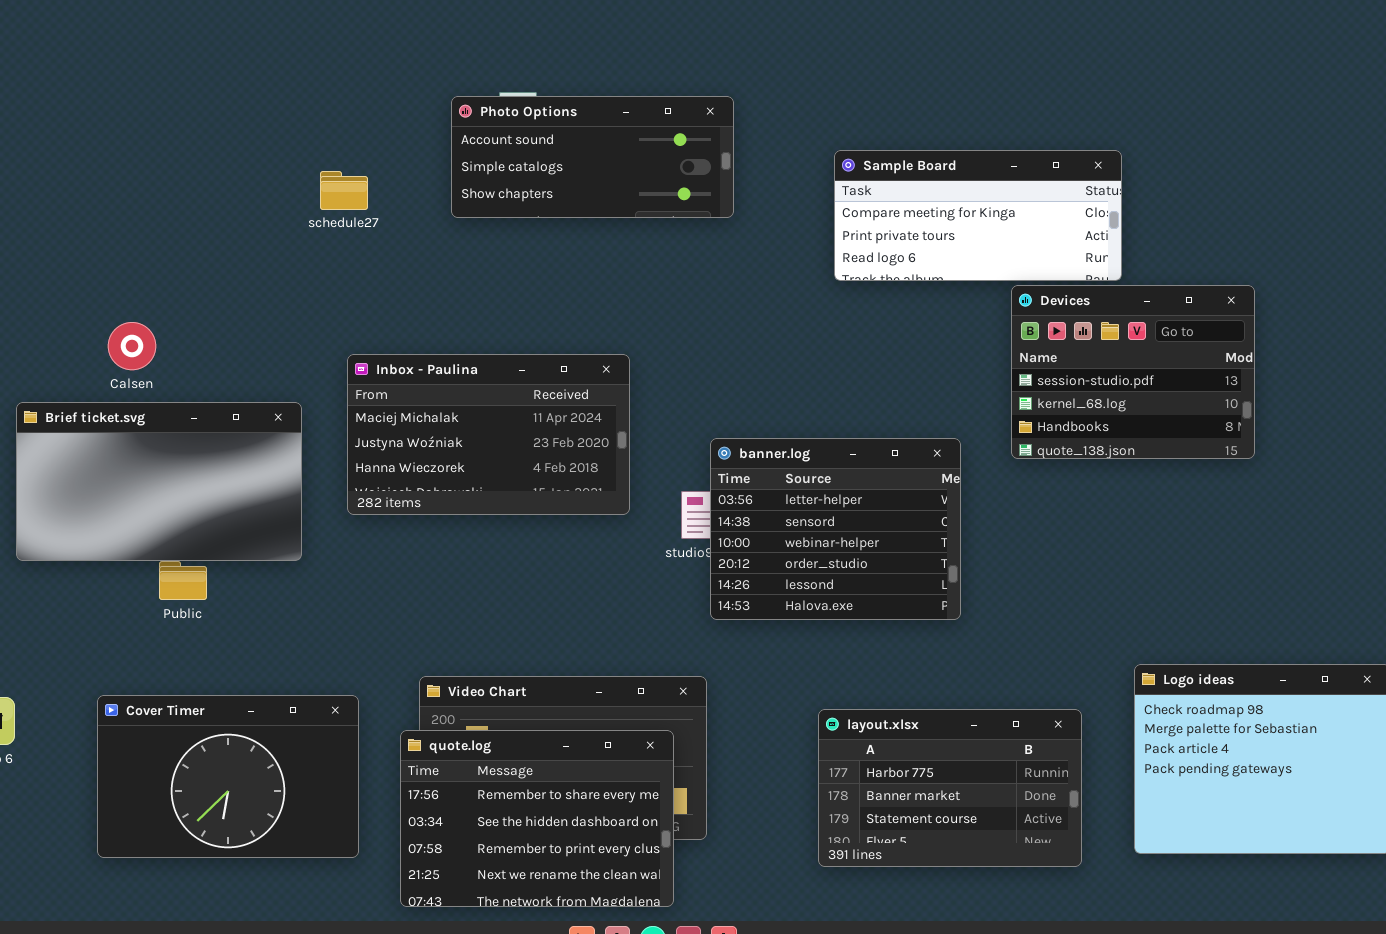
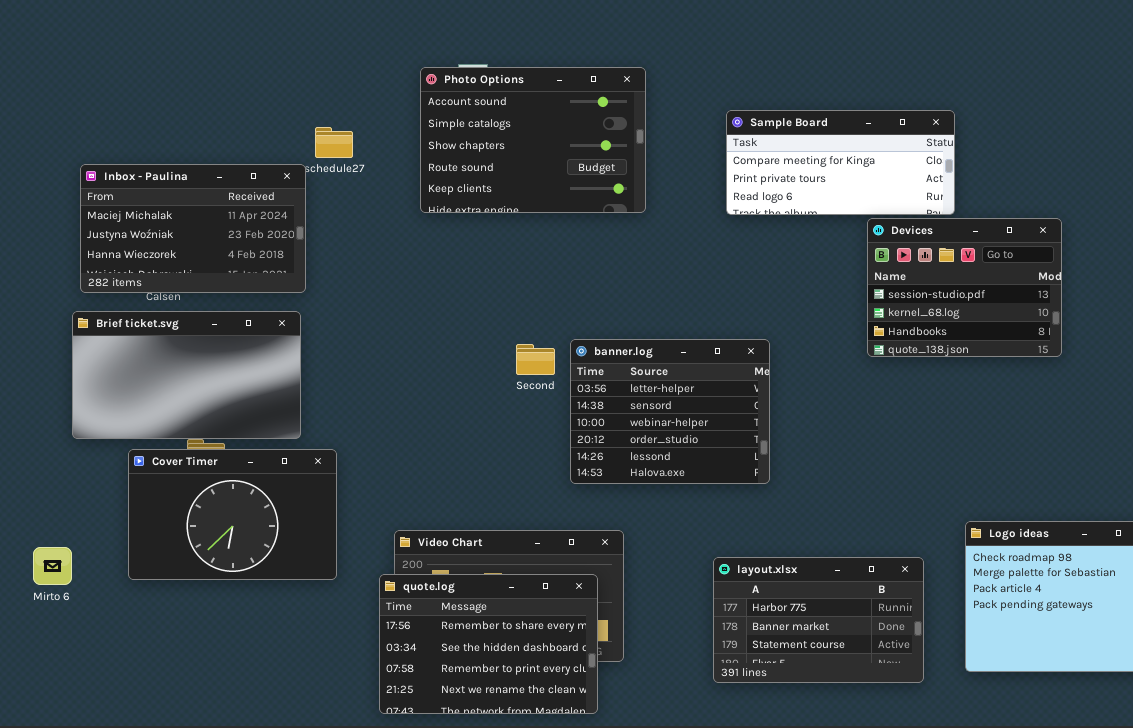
Photo Options: [451,96,734,218] -> [420,67,646,213], resized
Inbox - Paulina: [347,354,630,515] -> [80,164,306,293], moved
banner.log: [710,438,961,620] -> [570,339,770,484], moved
Cover Timer: [97,695,359,858] -> [128,449,337,580], moved

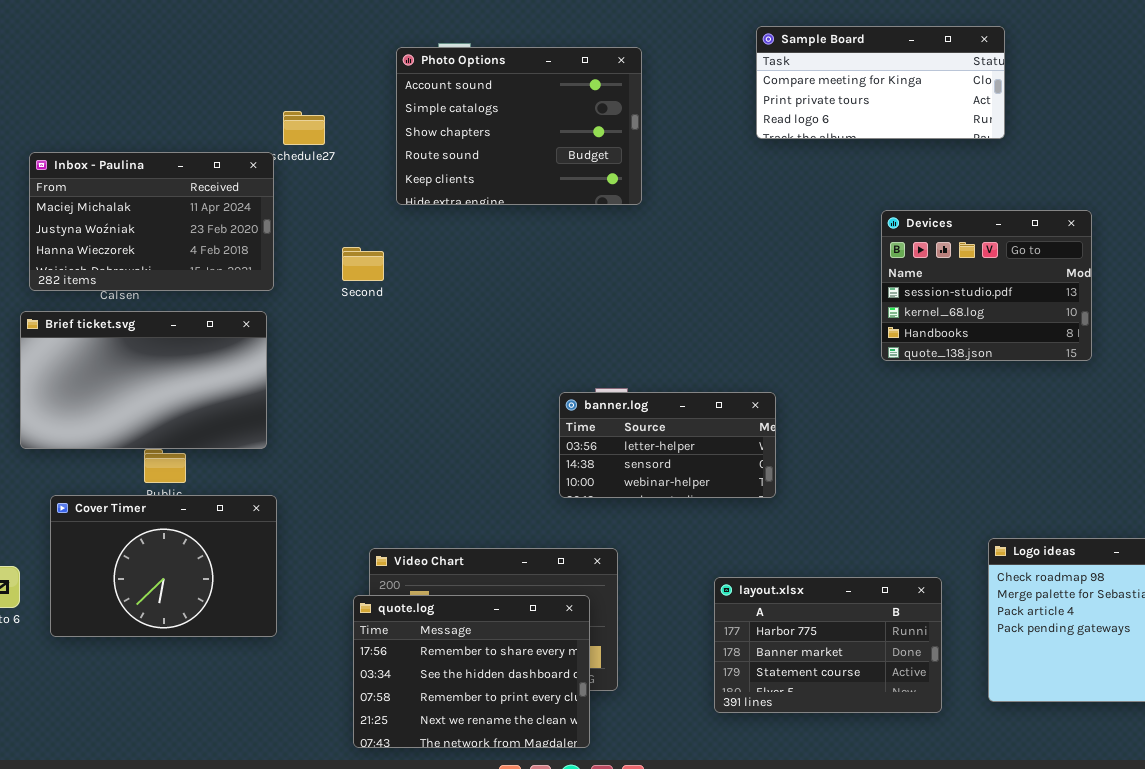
Sample Board: [726,110,955,215] -> [756,26,1005,139], moved
banner.log: [570,339,770,484] -> [559,392,776,498], resized
Second: [516,344,555,375] -> [342,247,384,281], moved
Cover Timer: [128,449,337,580] -> [50,495,277,637], moved

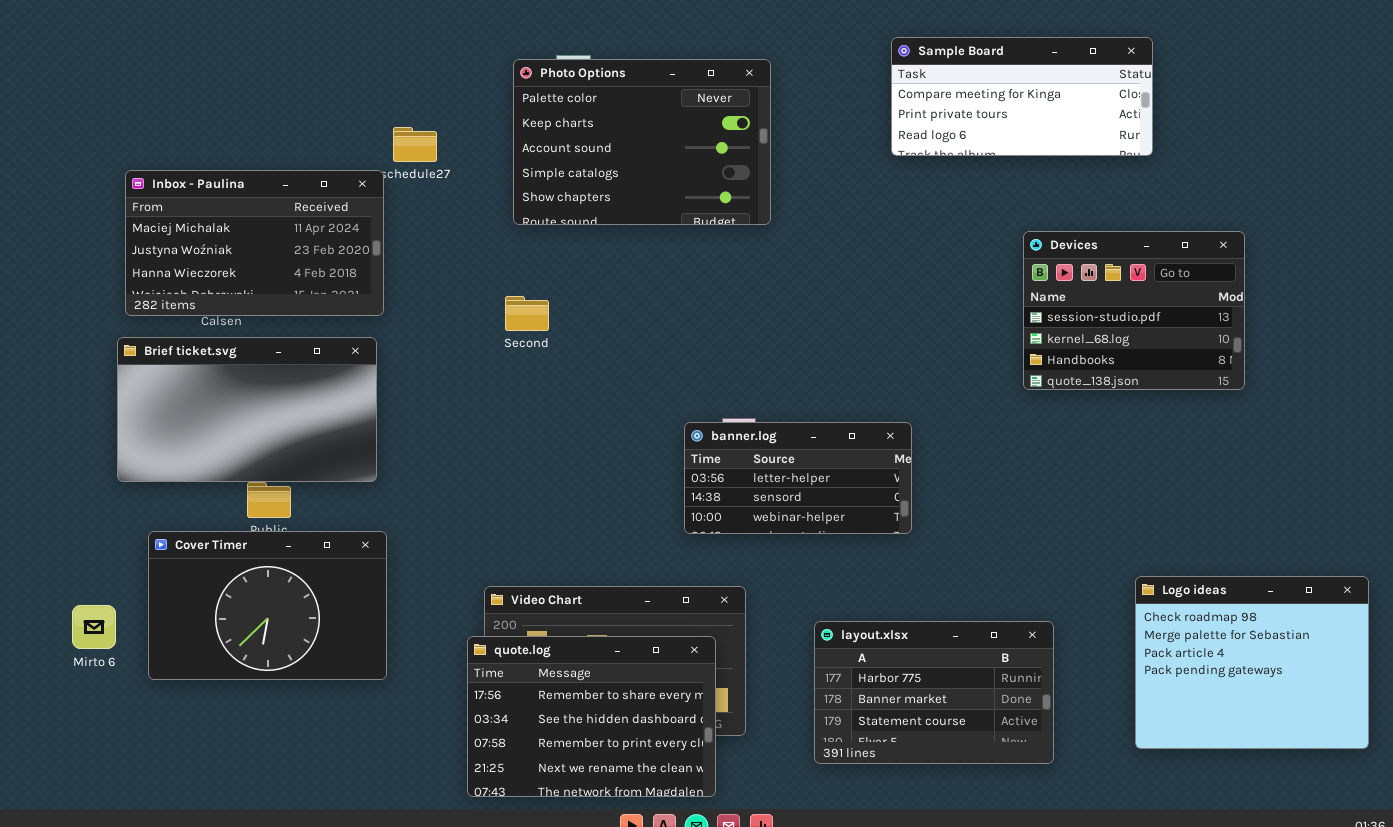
Photo Options: [396,47,642,205] -> [513,59,771,225], scrolled up 2 rows
Second: [342,247,384,281] -> [505,296,549,331], moved
layout.xlsx: [714,577,942,713] -> [814,621,1054,764], moved

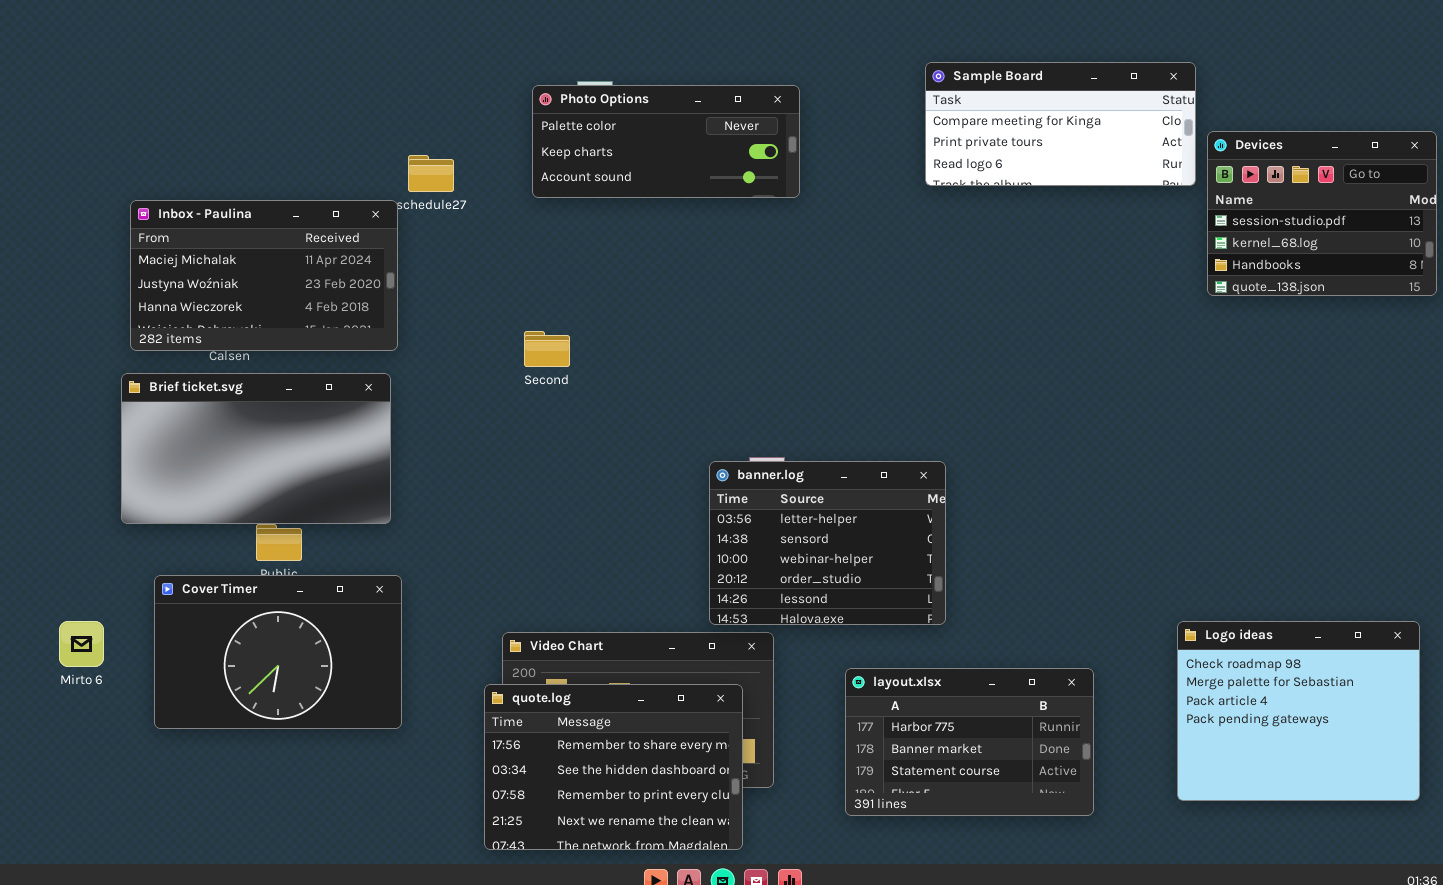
Photo Options: [513,59,771,225] -> [532,85,800,198], resized
Devices: [1023,231,1245,390] -> [1207,131,1437,296], moved
banner.log: [684,422,912,534] -> [709,461,946,625], resized
Mirto 6: [72,605,116,649] -> [59,621,104,667], moved

